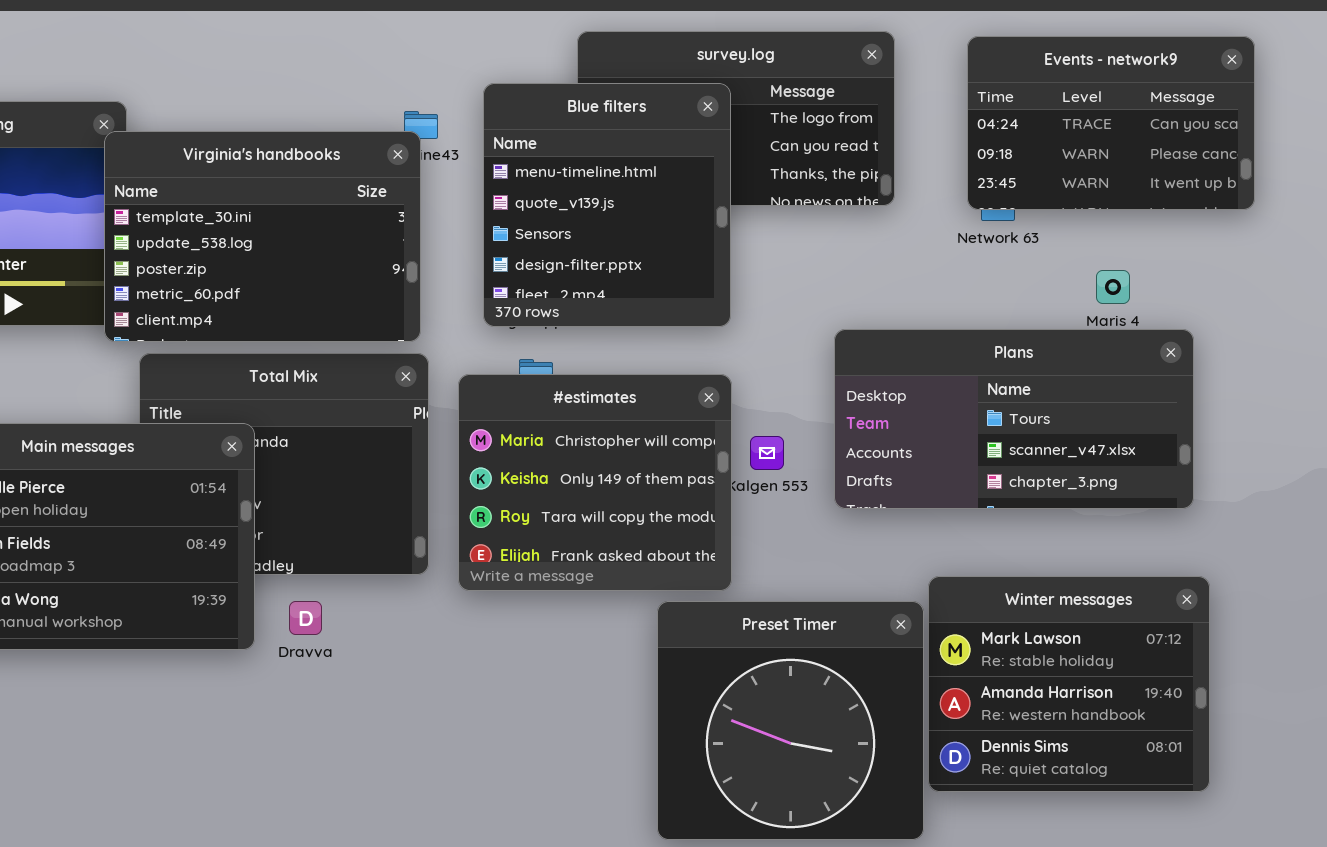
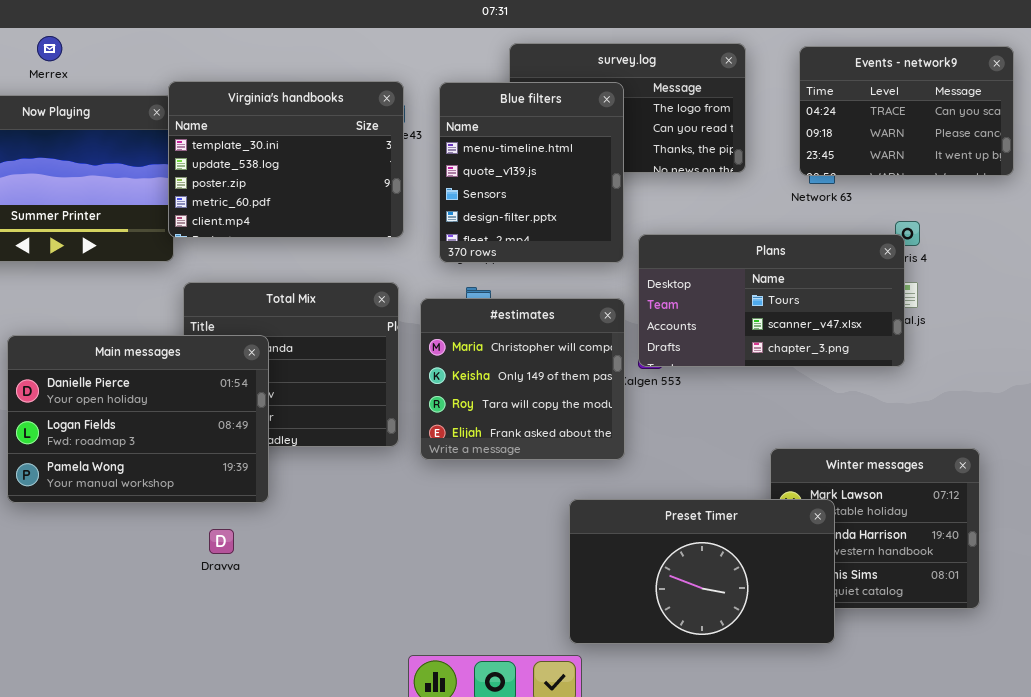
Virginia's handbooks: [104,131,421,342] -> [168,81,404,238], moved
Plans: [834,329,1194,509] -> [638,234,905,367], moved
Dravva: [289,601,322,635] -> [209,529,234,554], moved
Preset Timer: [657,601,924,840] -> [569,499,835,644], resized

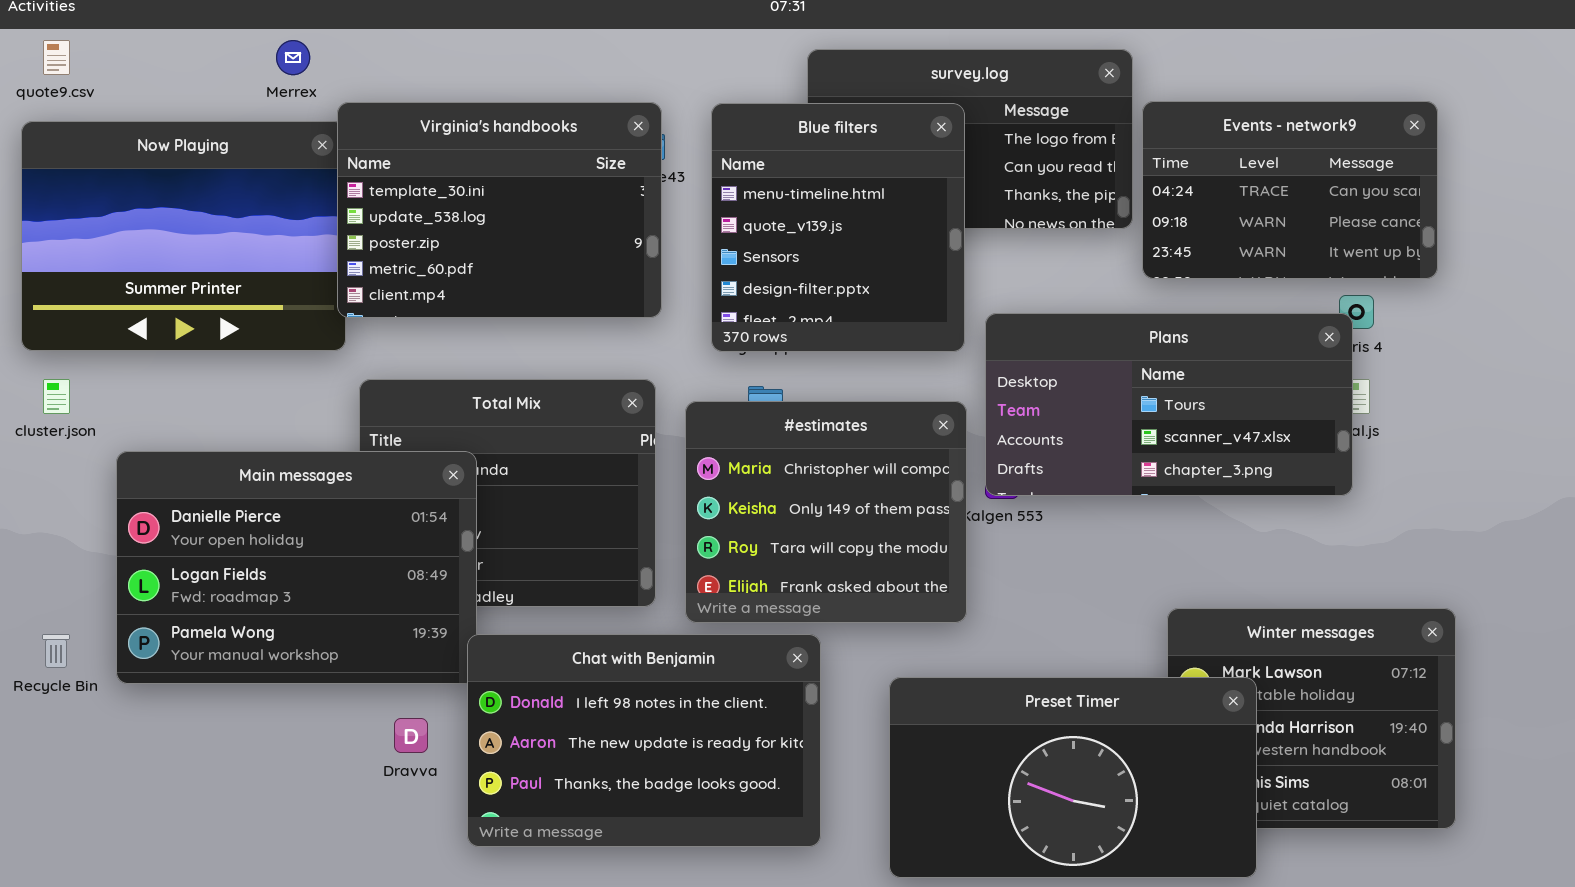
Merrex: [37,36,62,61] -> [276,40,310,75], moved
Events - network9: [799,46,1014,176] -> [1142,101,1438,279], moved
Chat with Benjamin: none -> [467,634,821,847], opened

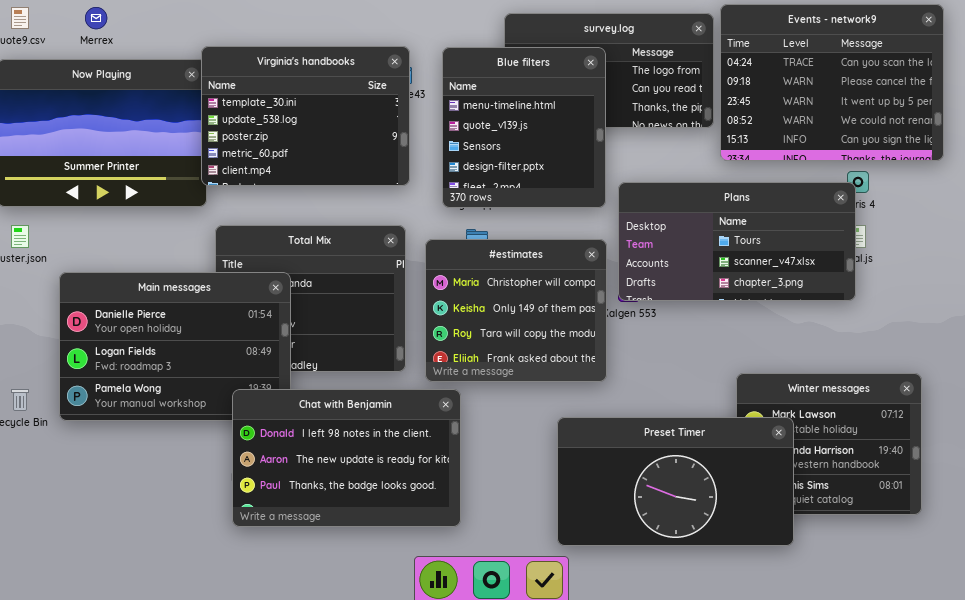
Merrex: [276,40,310,75] -> [85,7,107,29], moved
Events - network9: [1142,101,1438,279] -> [720,4,944,161], resized
Chat with Benjamin: [467,634,821,847] -> [232,389,461,527], moved

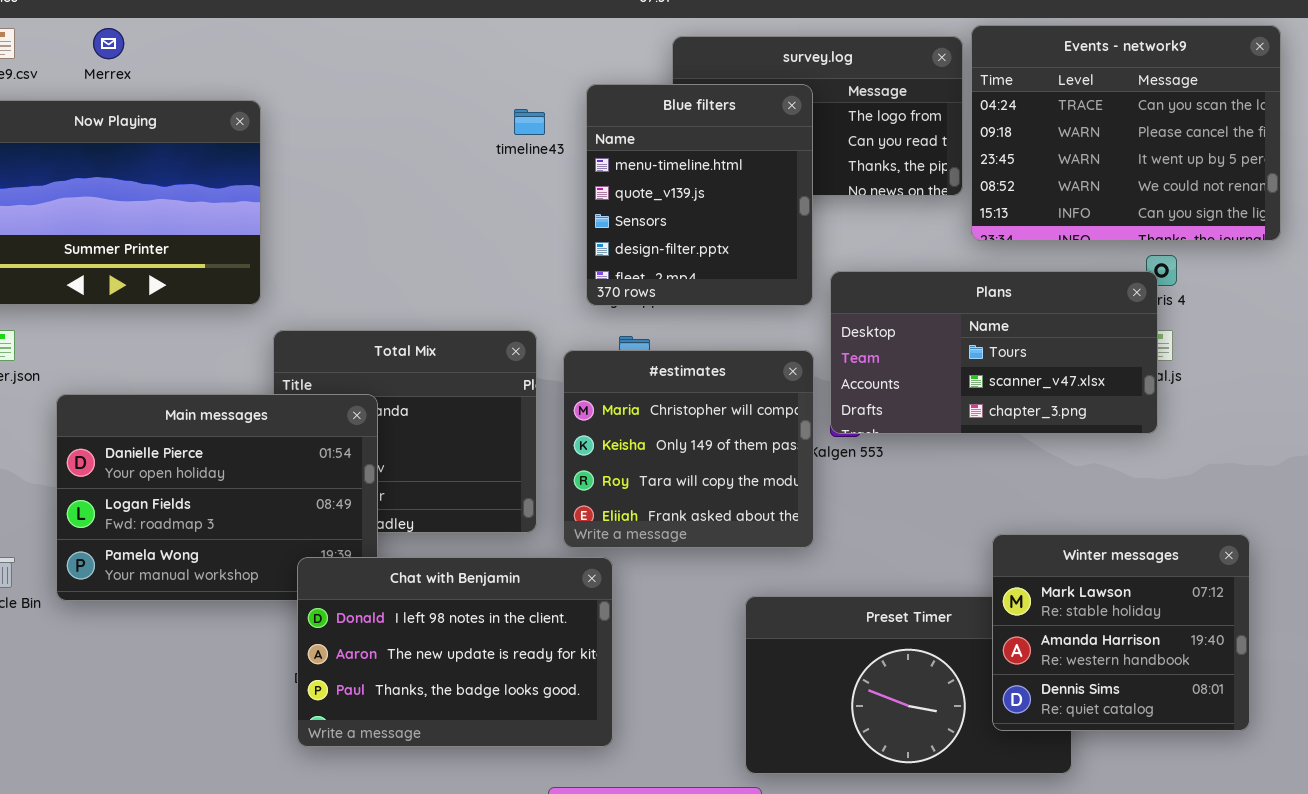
Virginia's handbooks: [201,46,410,186] -> none, closed
Winter messages: [736,373,922,515] -> [992,534,1250,731], raised

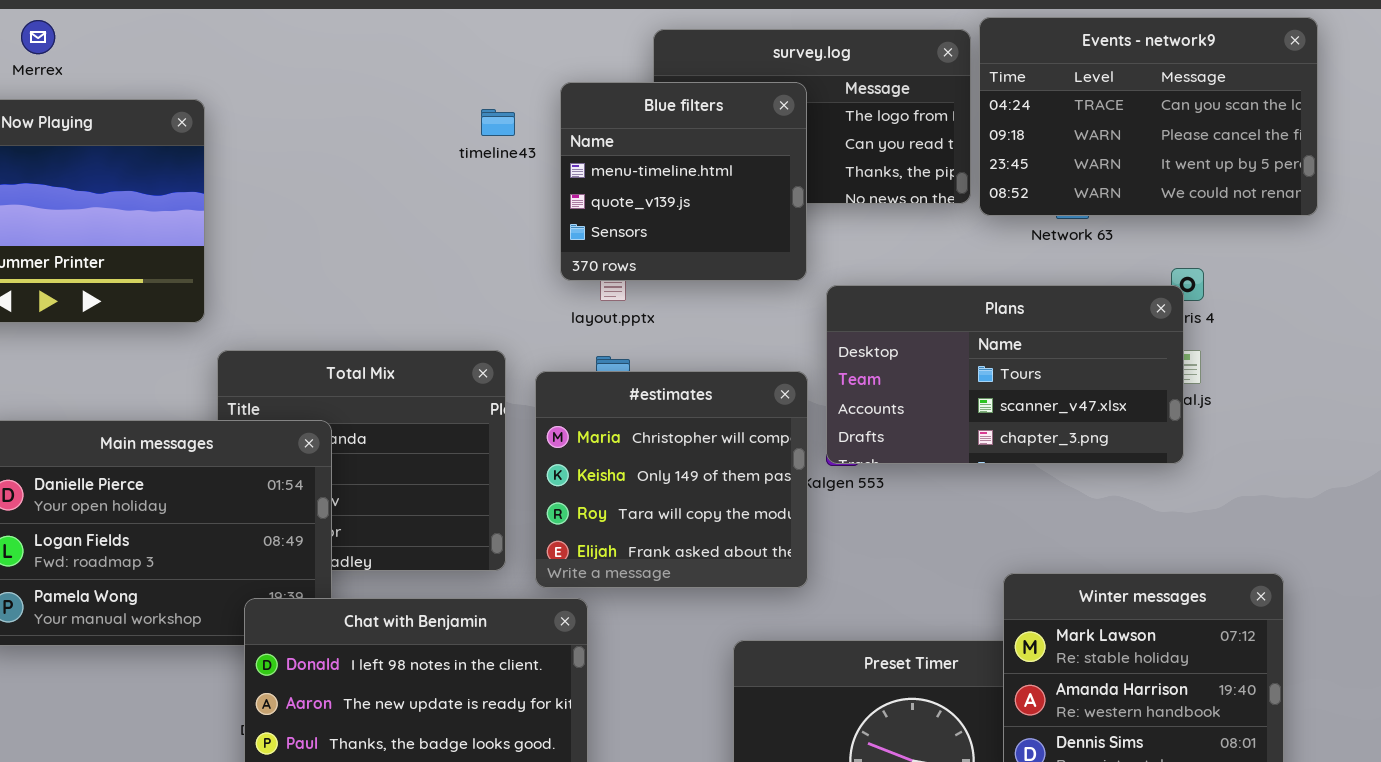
Events - network9: [971,25,1281,241] -> [979,17,1318,216], resized
Blue filters: [586,84,813,306] -> [560,82,807,281], resized

